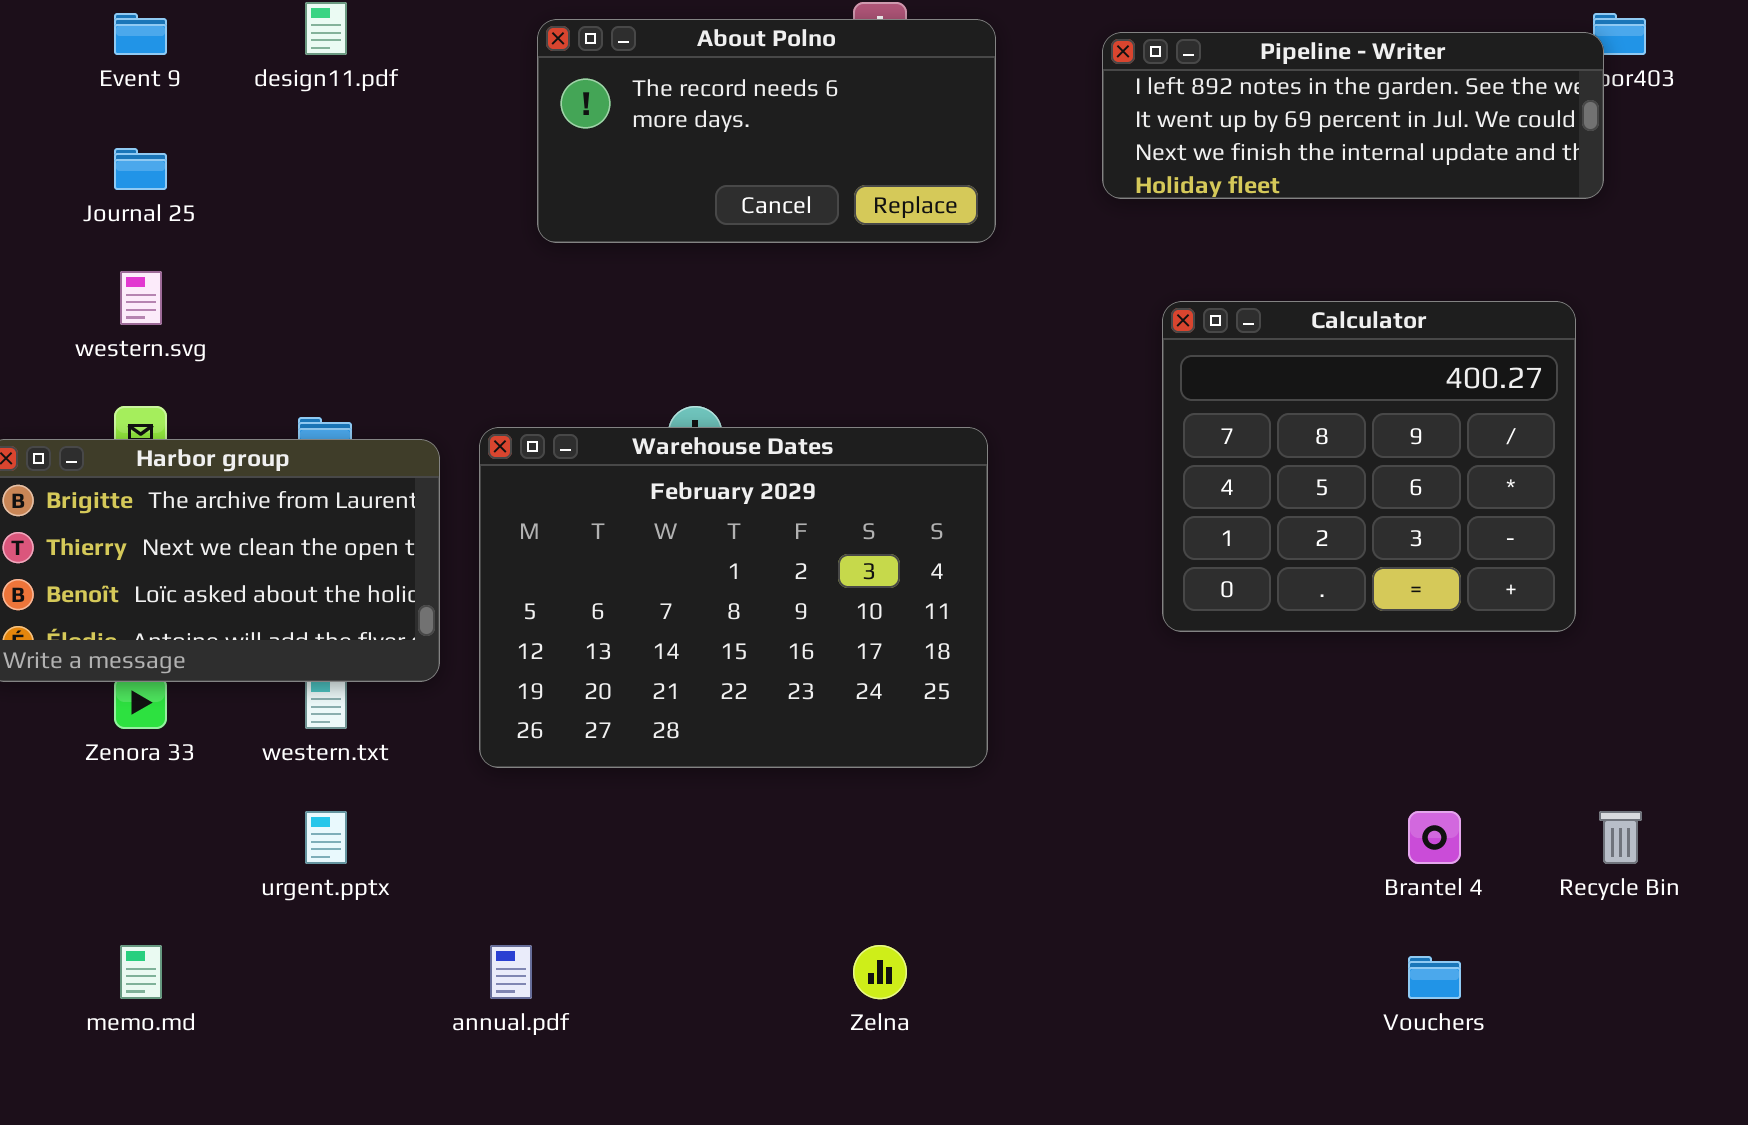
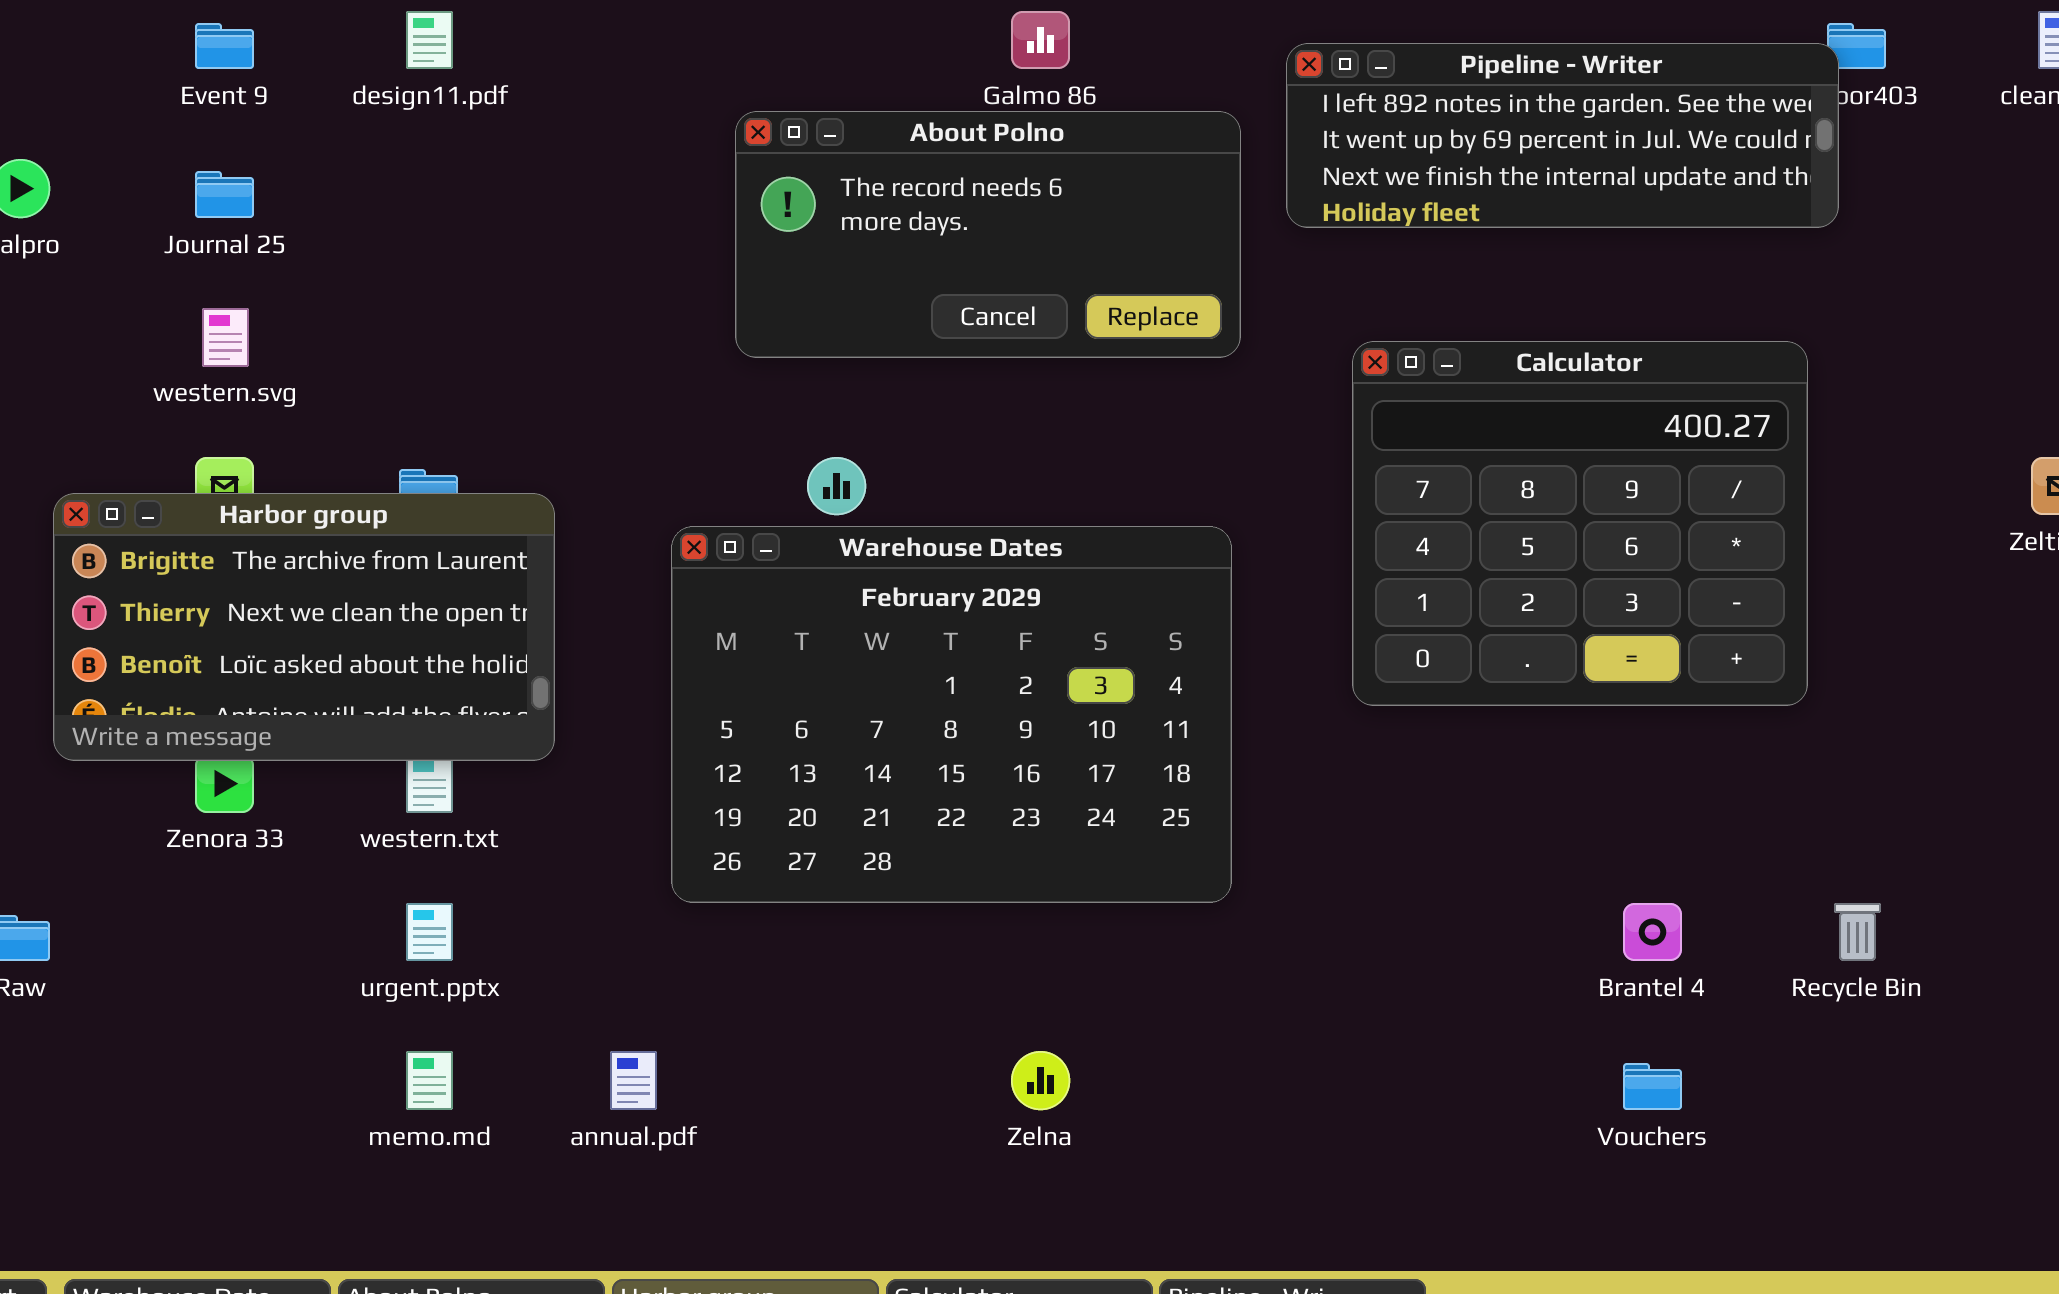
About Polno: [537,19,996,243] -> [735,111,1241,358], moved
Warehouse Dates: [479,427,988,768] -> [671,526,1232,903], moved
memo.md: [120,945,162,999] -> [406,1051,453,1110], moved

